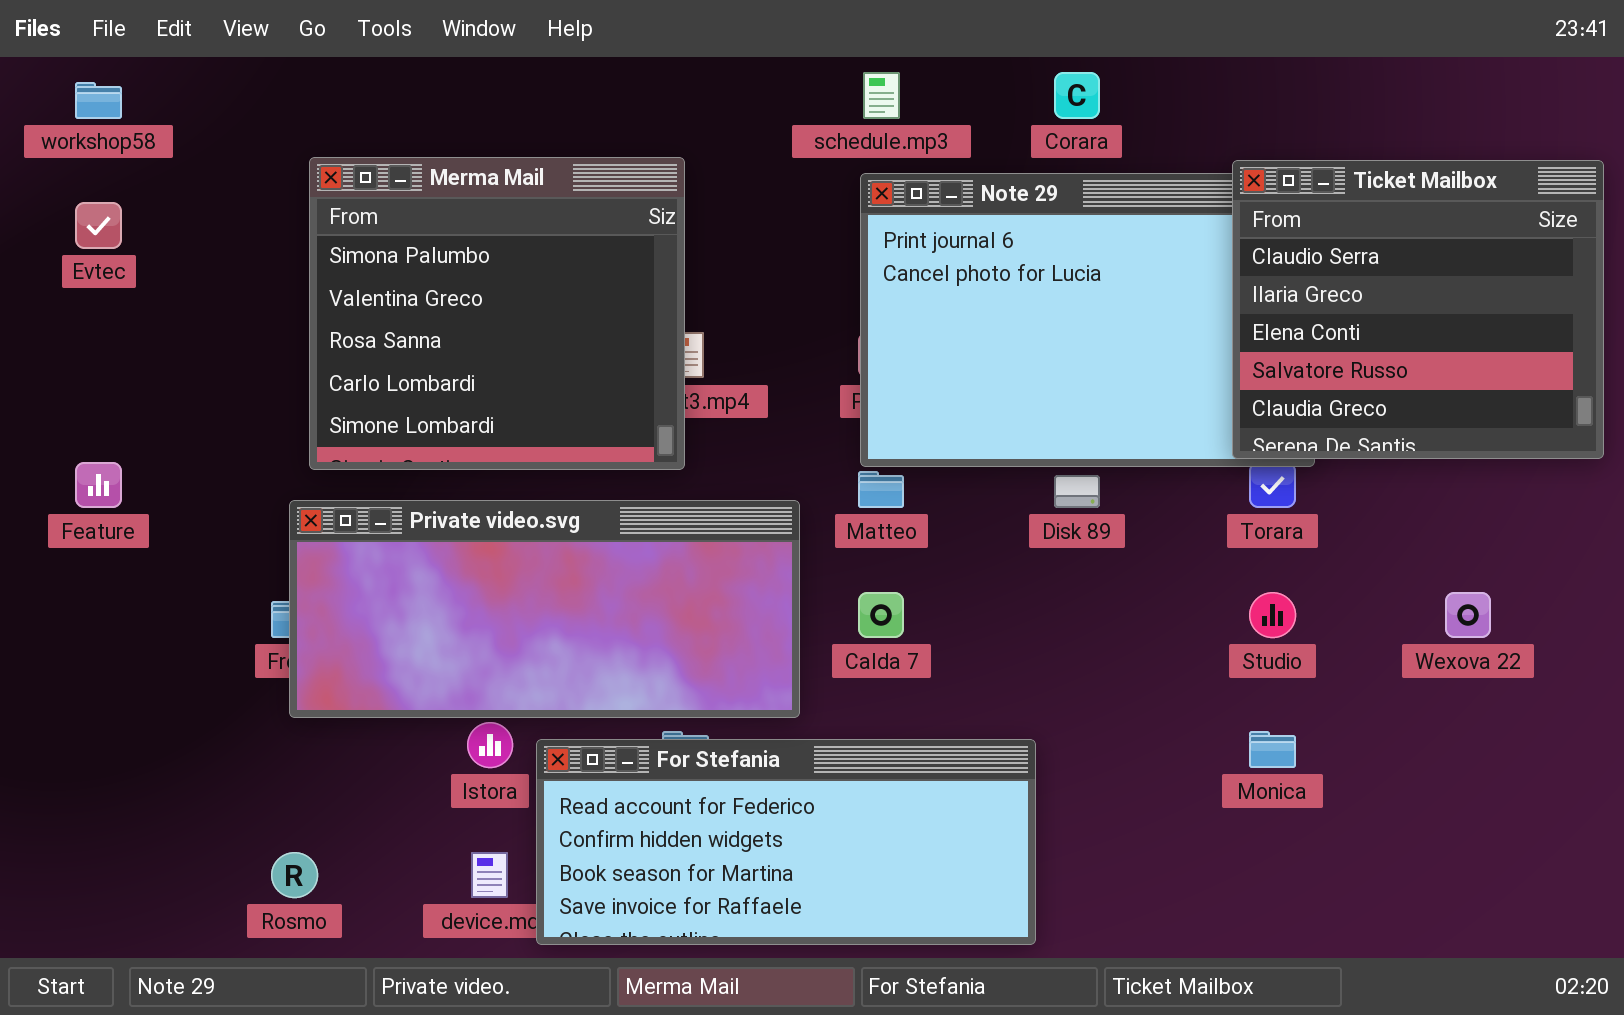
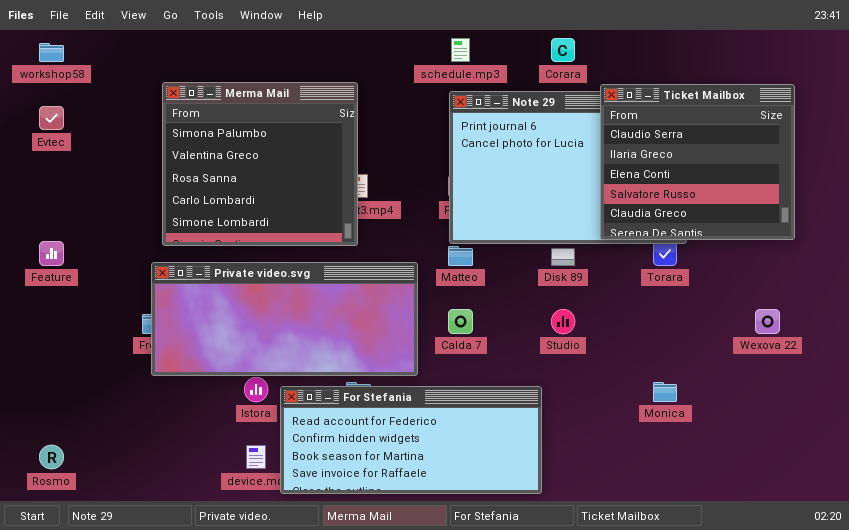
Ticket Mailbox: [1232,160,1604,459] -> [600,84,795,240], moved
Studio: [1249,592,1296,638] -> [551,309,575,334], moved
Rosmo: [271,852,318,898] -> [39,445,64,469], moved

